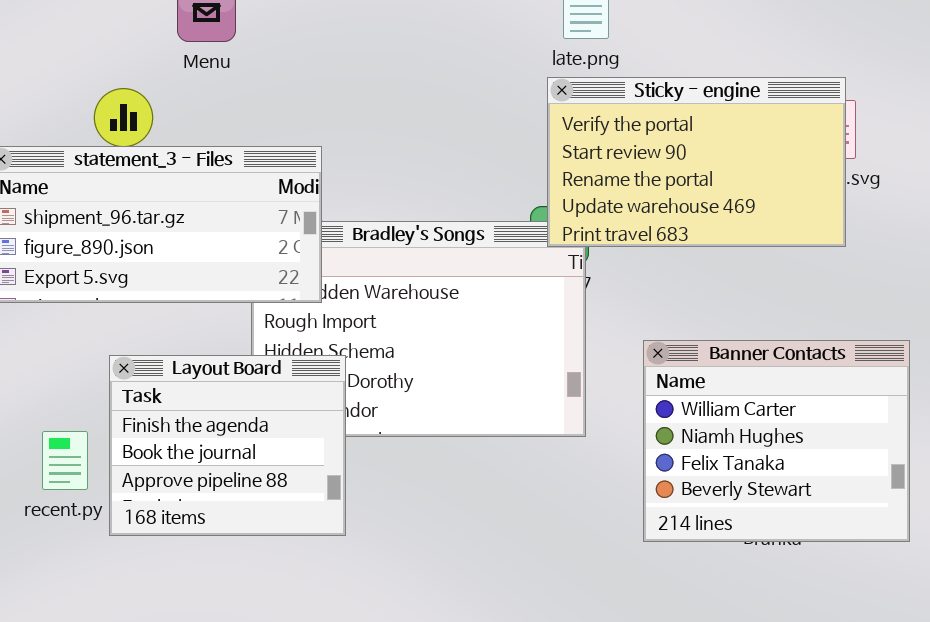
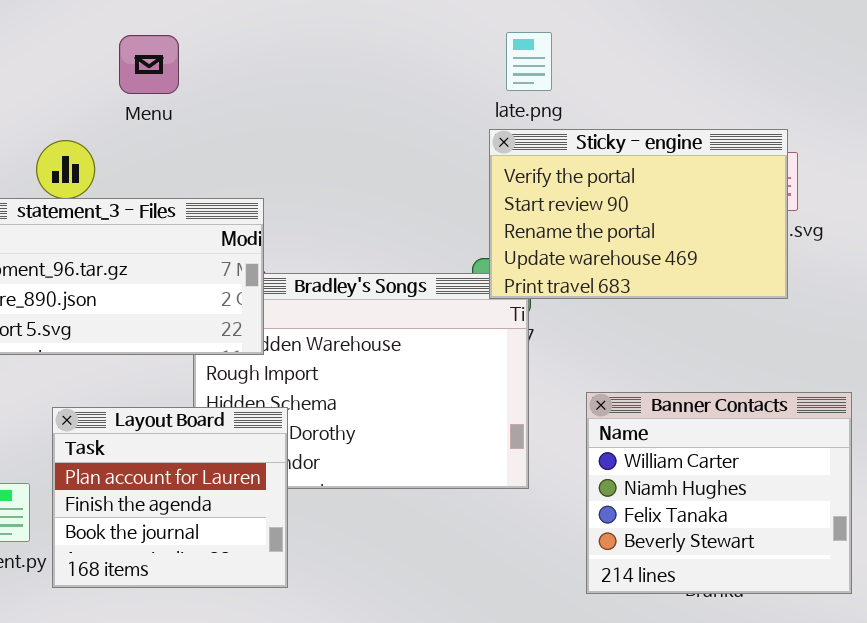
Layout Board: [109,355,346,536] -> [52,407,288,588], scrolled up 1 row

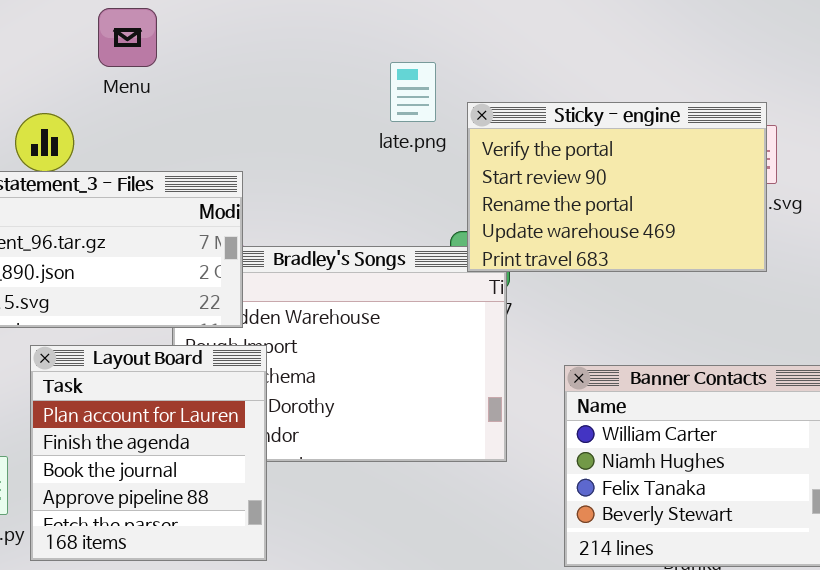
late.png: [506,32,552,91] -> [390,62,436,122], moved
Layout Board: [52,407,288,588] -> [30,345,267,561], resized

